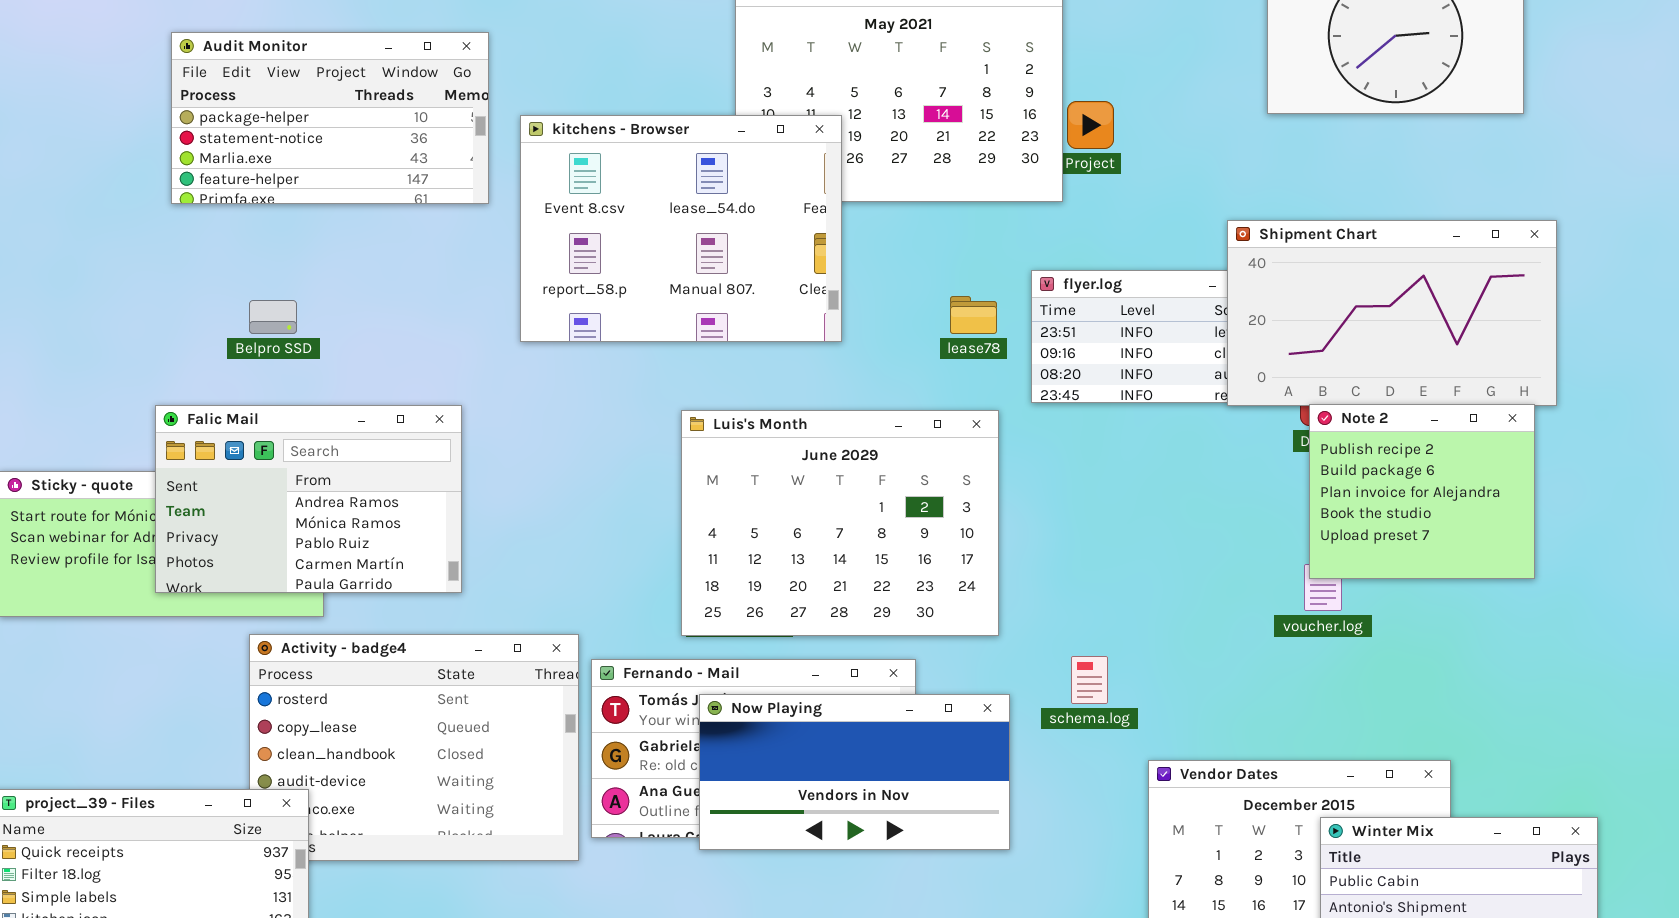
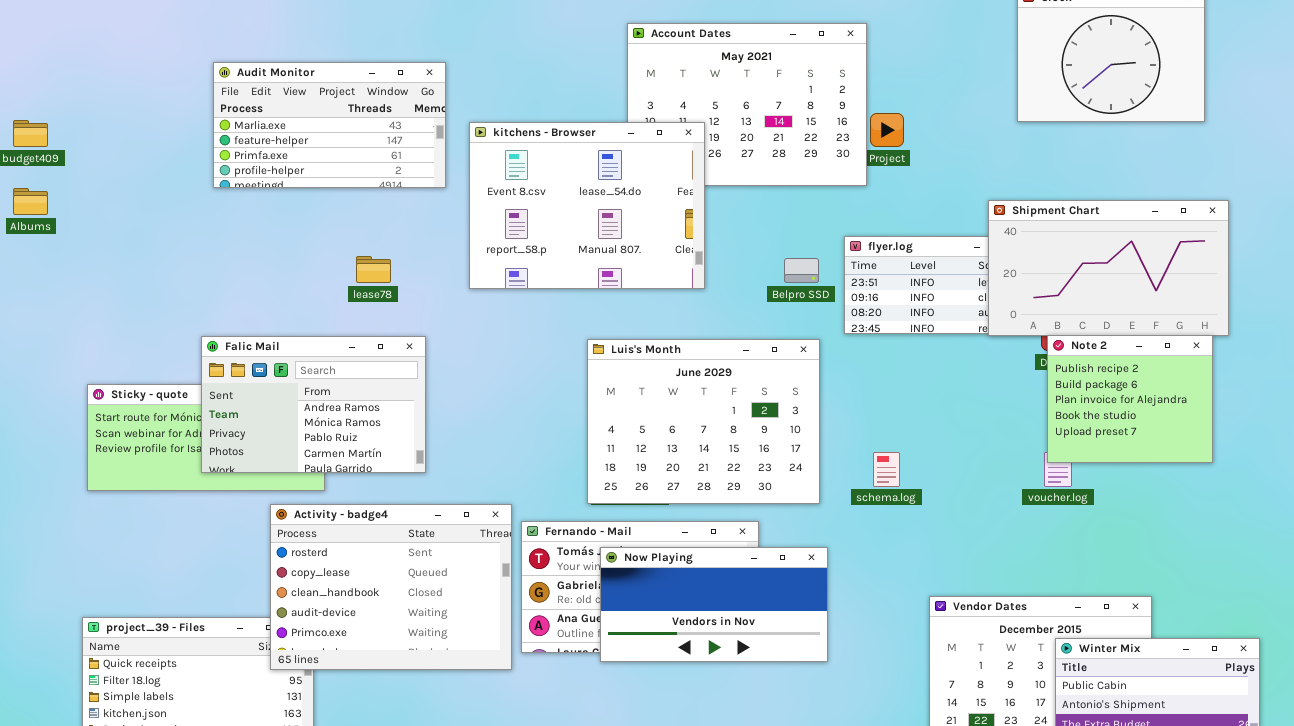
Audit Monitor: [171,32,489,204] -> [213,62,446,188], scrolled down 2 rows
lease78: [950,296,997,334] -> [356,256,391,283], moved
Belpro SSD: [249,300,297,334] -> [784,258,819,283], moved
Activity - badge4: [249,634,579,861] -> [270,504,512,670], raised
schema.log: [1071,656,1108,704] -> [873,452,900,487], moved

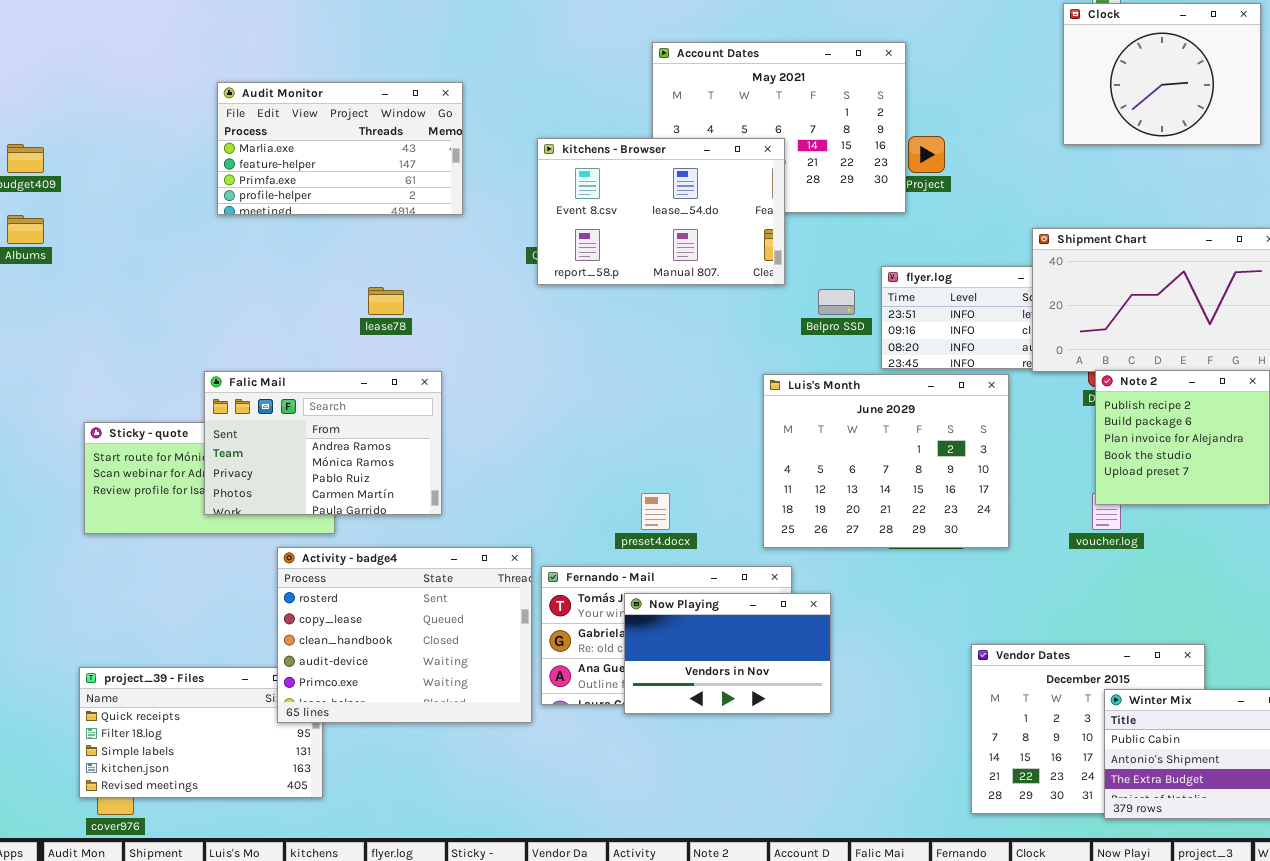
kitchens - Browser: [469,122,705,289] -> [537,138,785,285], moved, resized
Luis's Month: [587,339,820,504] -> [763,374,1009,548], moved
Now Playing: [600,547,828,662] -> [624,593,831,714], resized

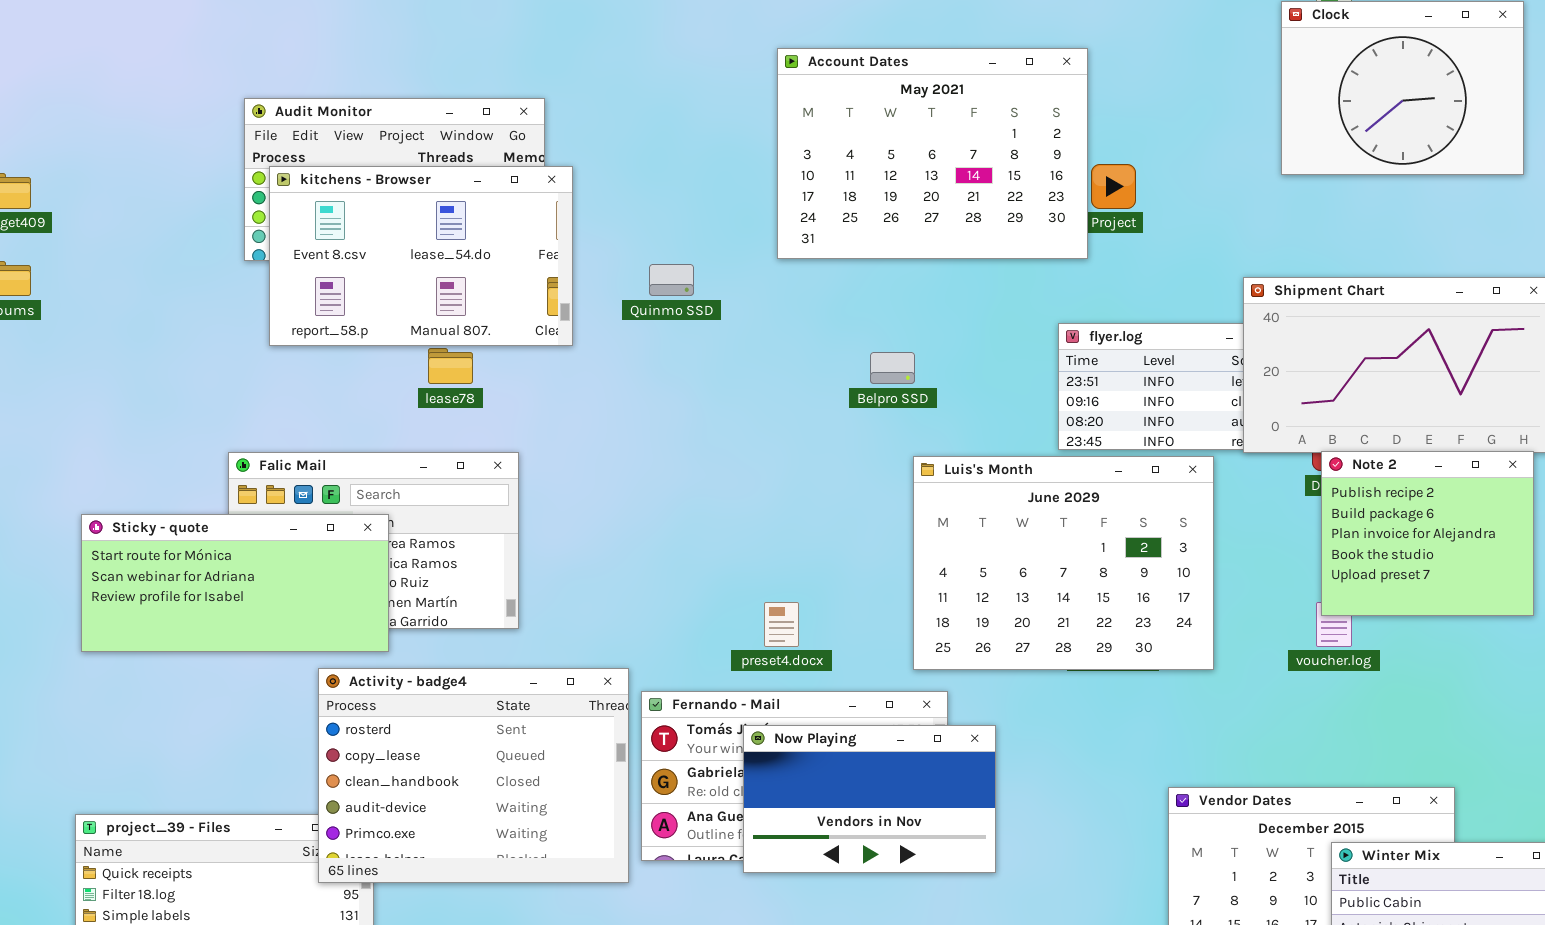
kitchens - Browser: [537,138,785,285] -> [269,166,573,346], moved
Belpro SSD: [818,289,855,315] -> [870,352,915,384], moved
Sticky - quote: [84,422,335,534] -> [81,514,389,652], raised

